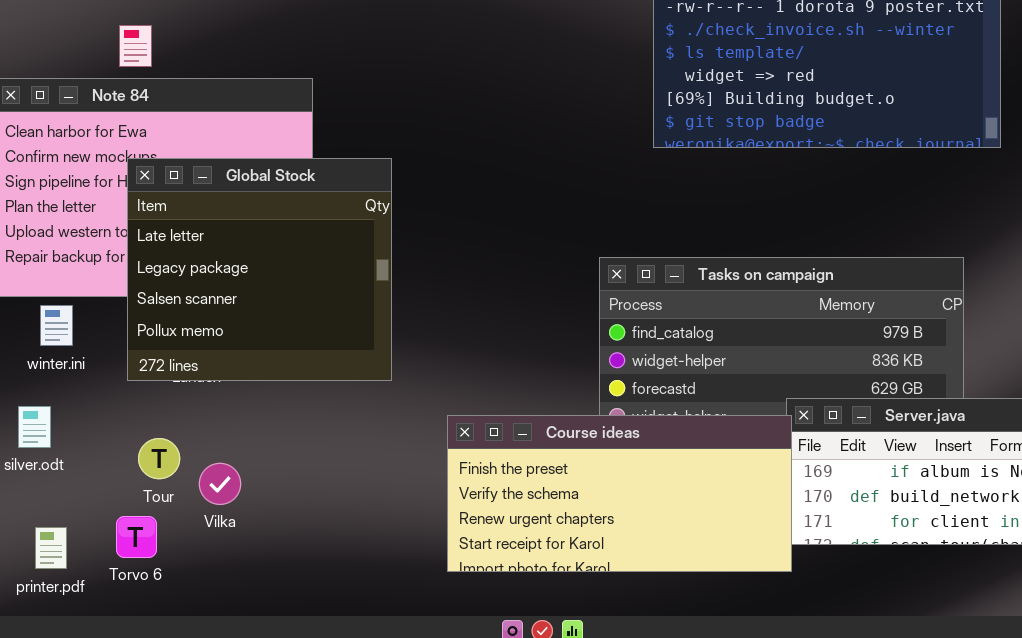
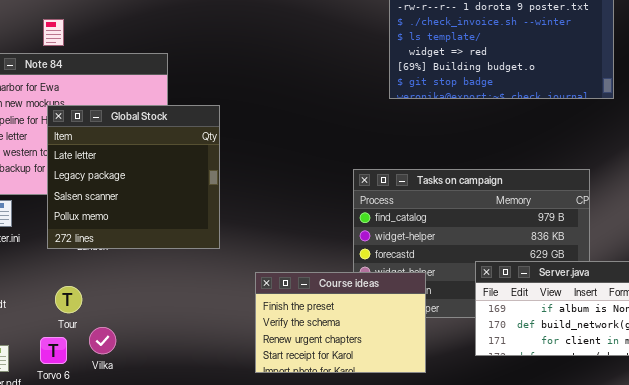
Course ideas: [447,415,792,572] -> [255,272,426,373], resized
Vilka: [199,463,241,505] -> [89,327,116,354], moved

